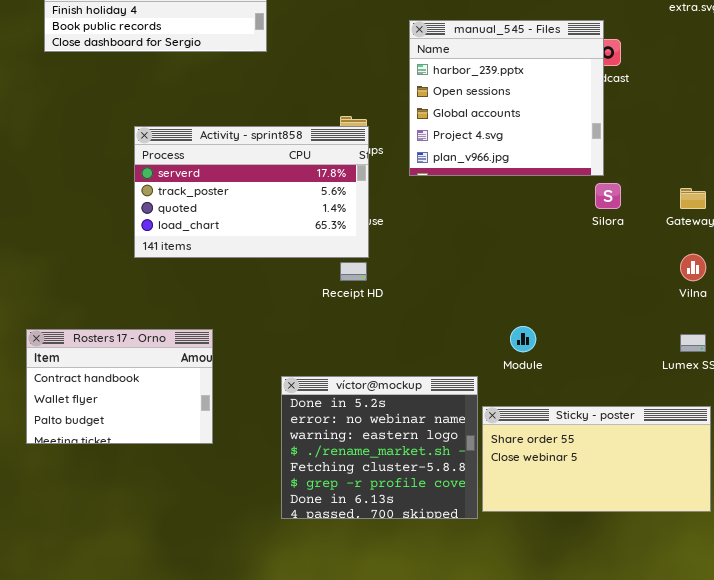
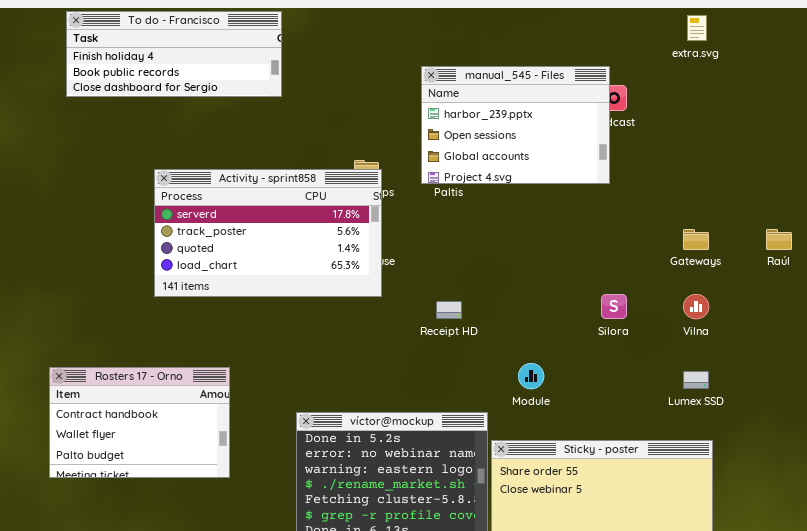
manual_545 - Files: [409,20,604,176] -> [421,66,610,184], resized
Silora: [595,183,621,209] -> [601,294,627,319], moved
Receipt HD: [340,262,367,281] -> [436,301,462,319], moved

